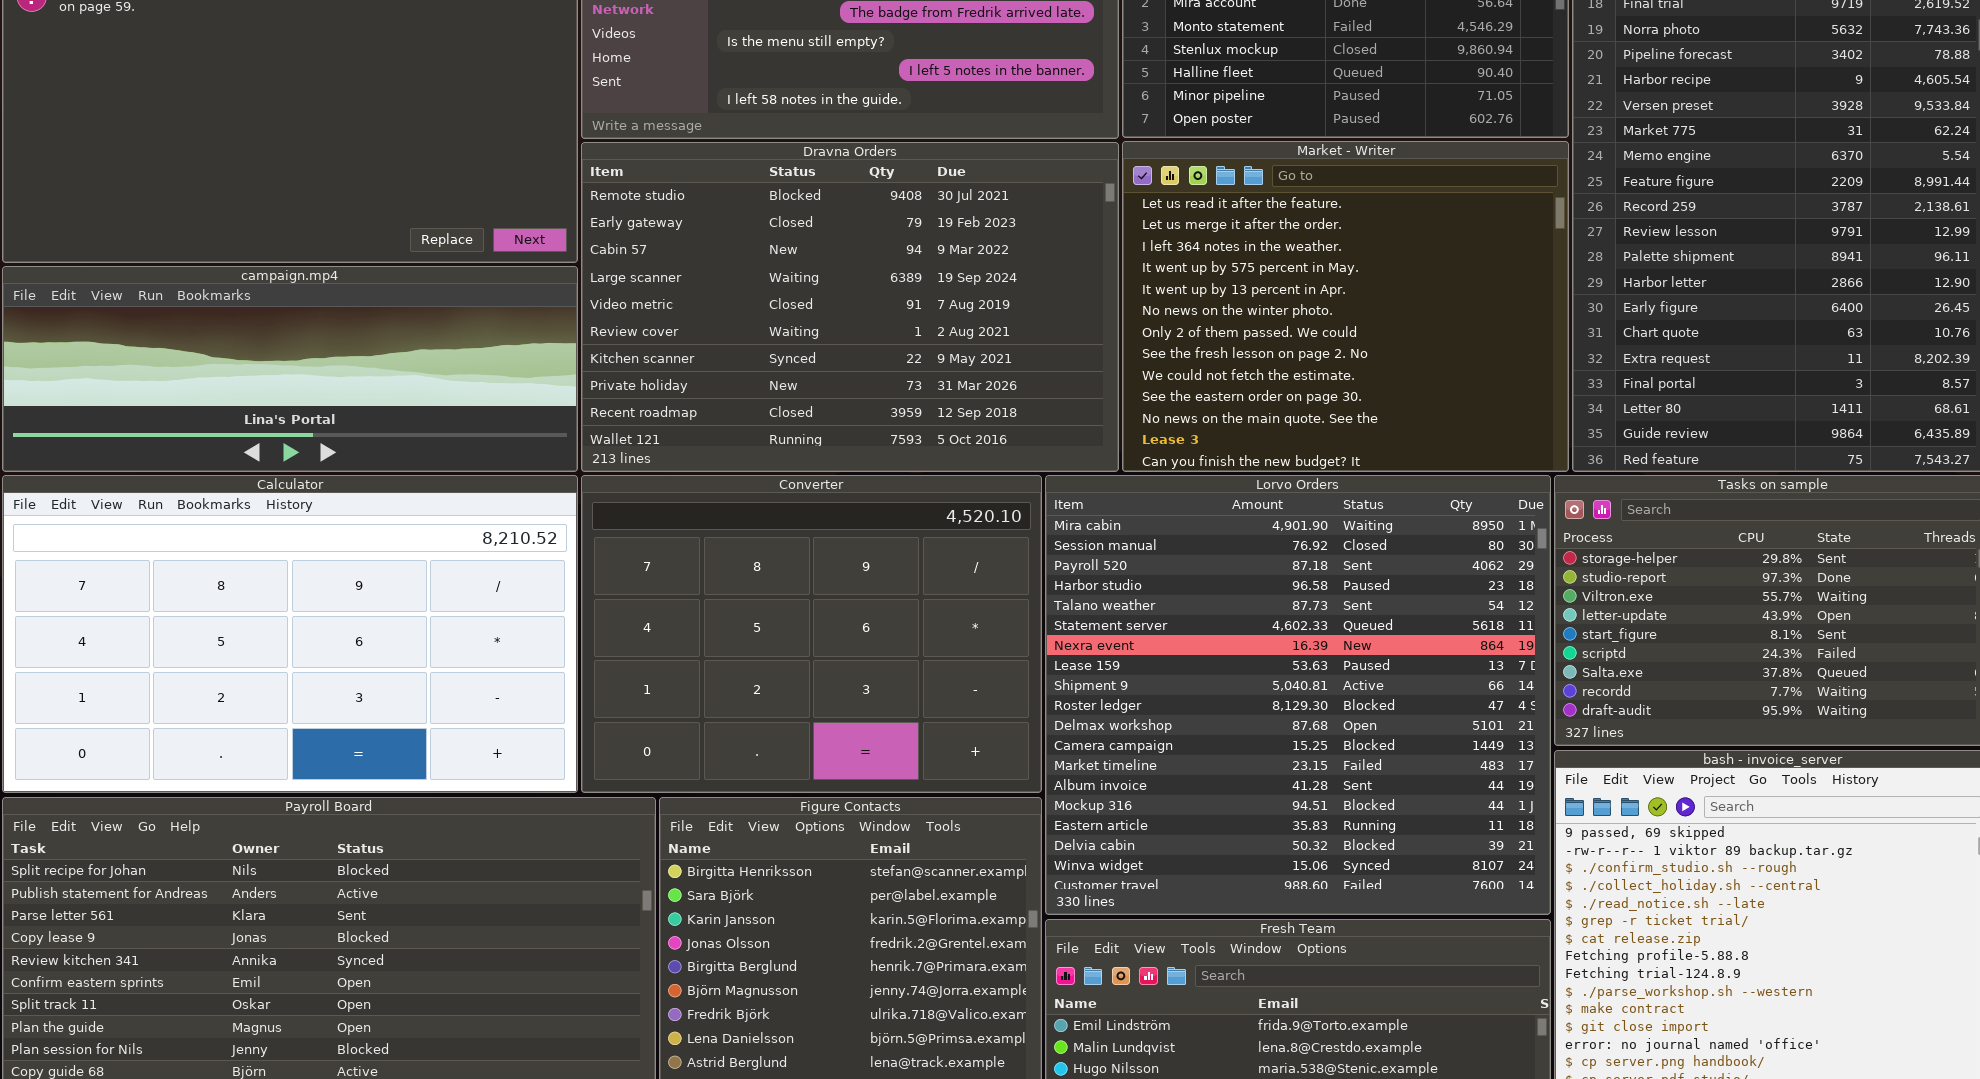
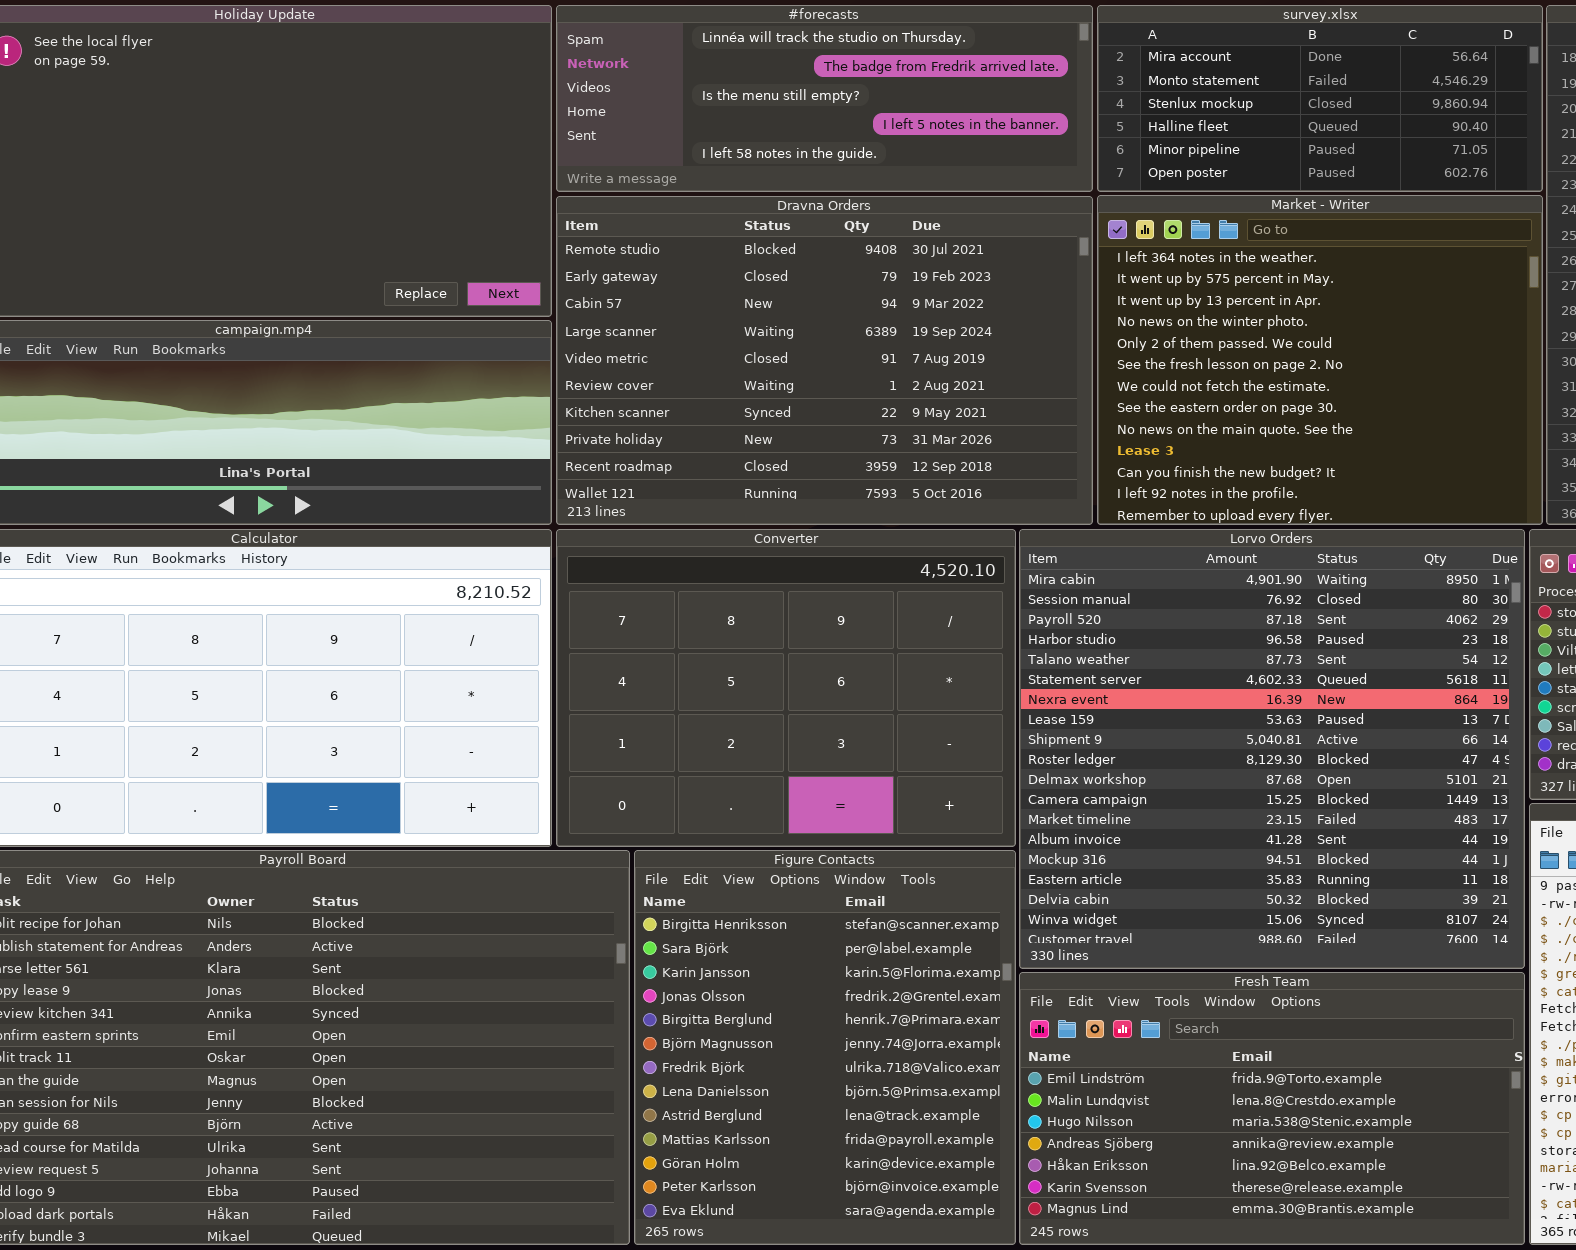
Market - Writer: [1122,141,1569,472] -> [1097,195,1543,525], scrolled down 2 rows

